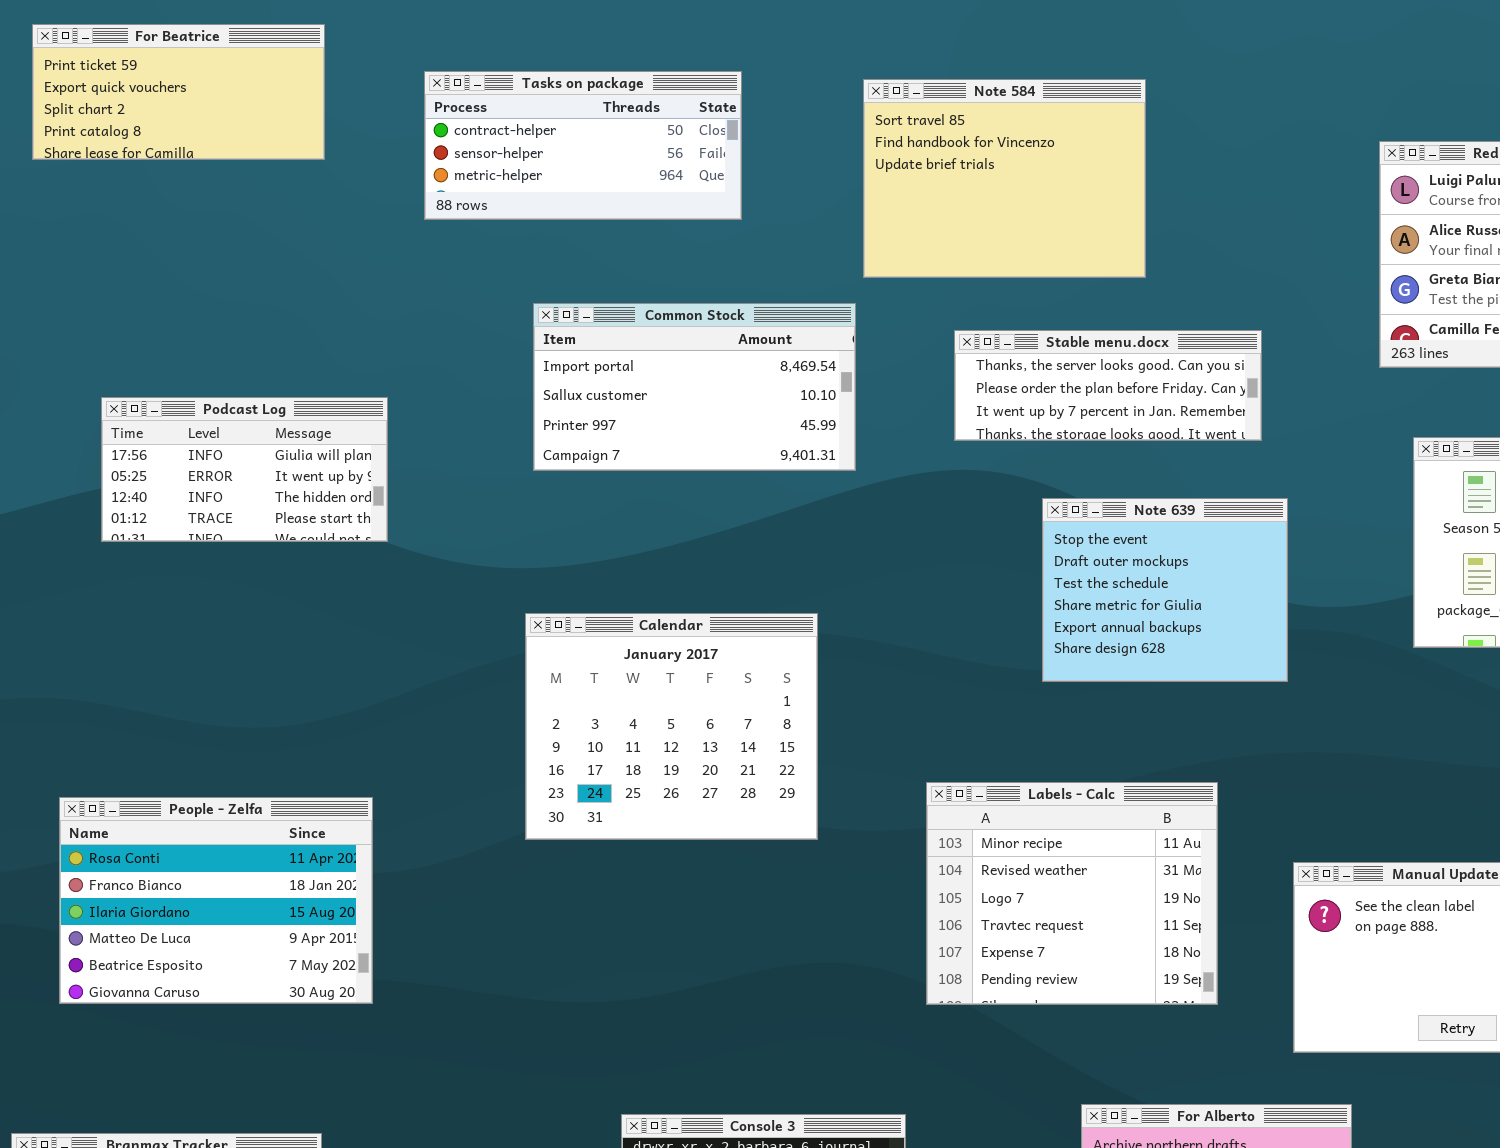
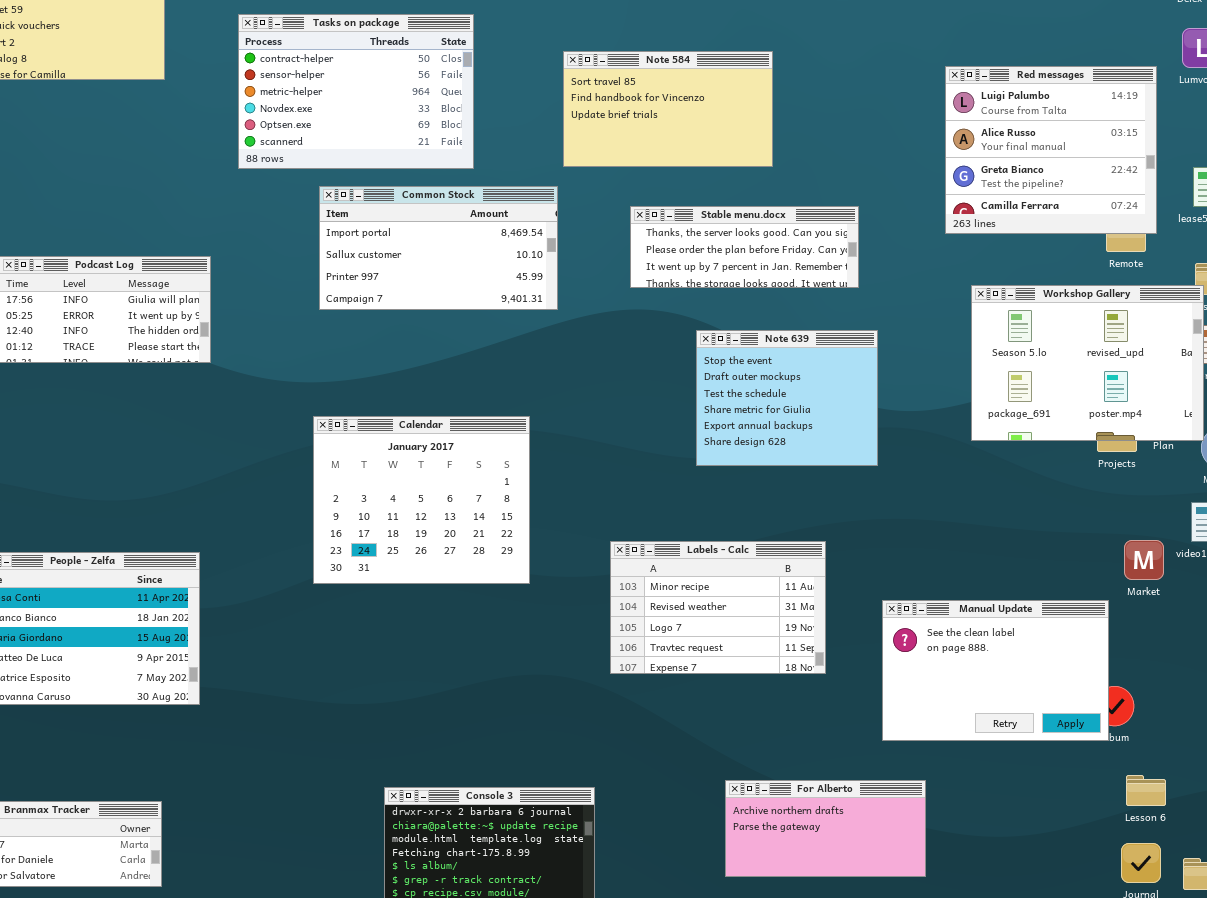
Tasks on package: [424,71,742,220] -> [238,14,474,169], resized
Note 584: [863,79,1146,278] -> [563,51,773,167], resized
Labels - Calc: [926,782,1218,1005] -> [610,541,826,674], resized

